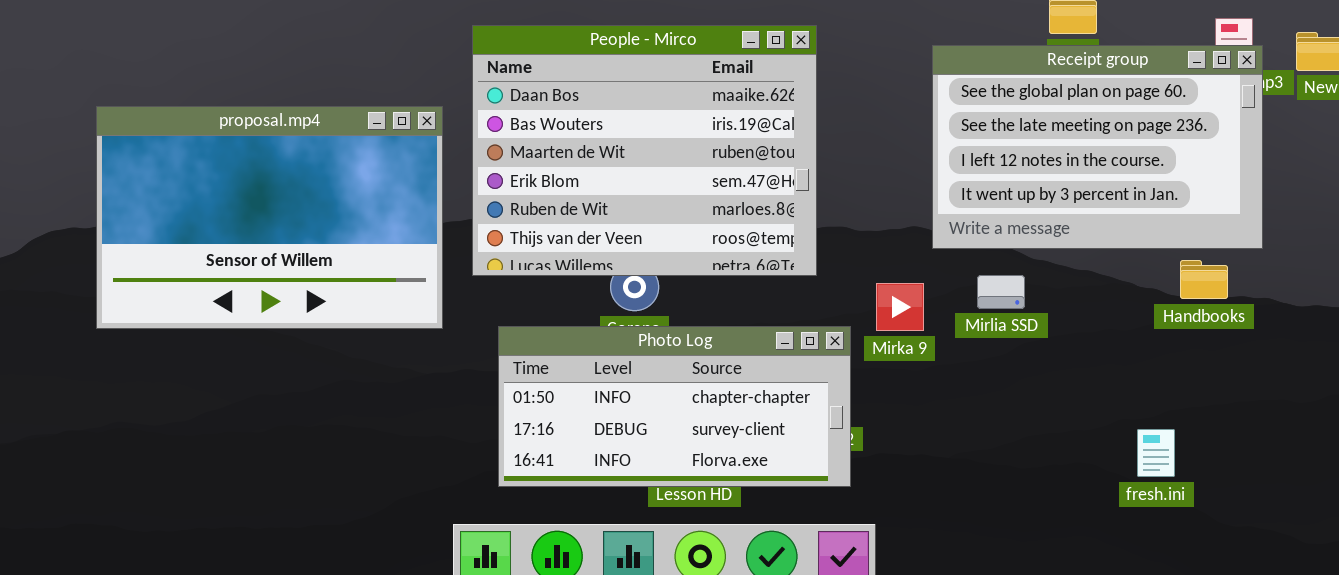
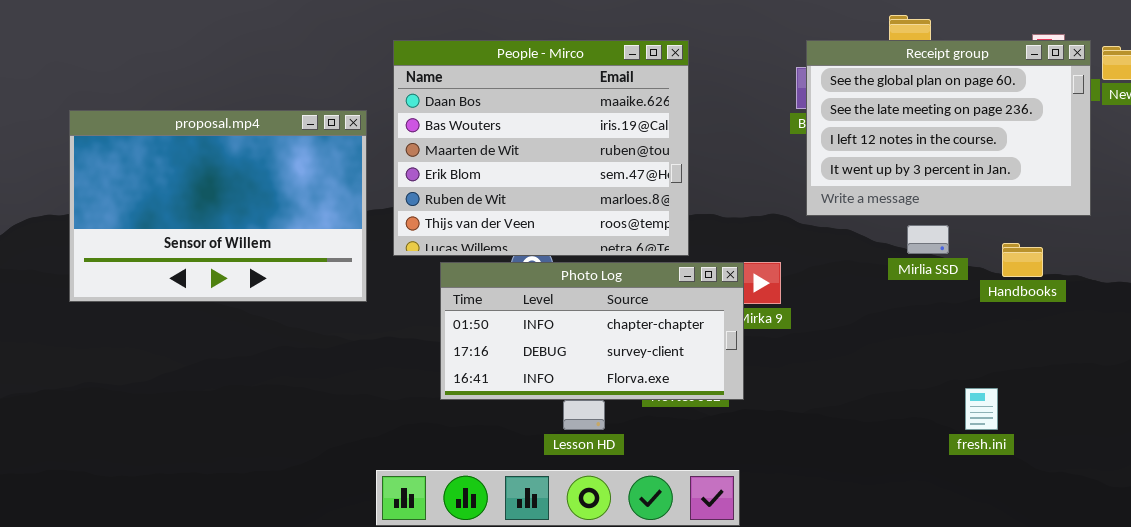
Receipt group: [932,45,1263,249] -> [806,40,1091,216], moved
Mirlia SSD: [977,275,1025,309] -> [907,225,949,254], moved
Photo Log: [498,326,851,487] -> [440,262,744,400], moved

